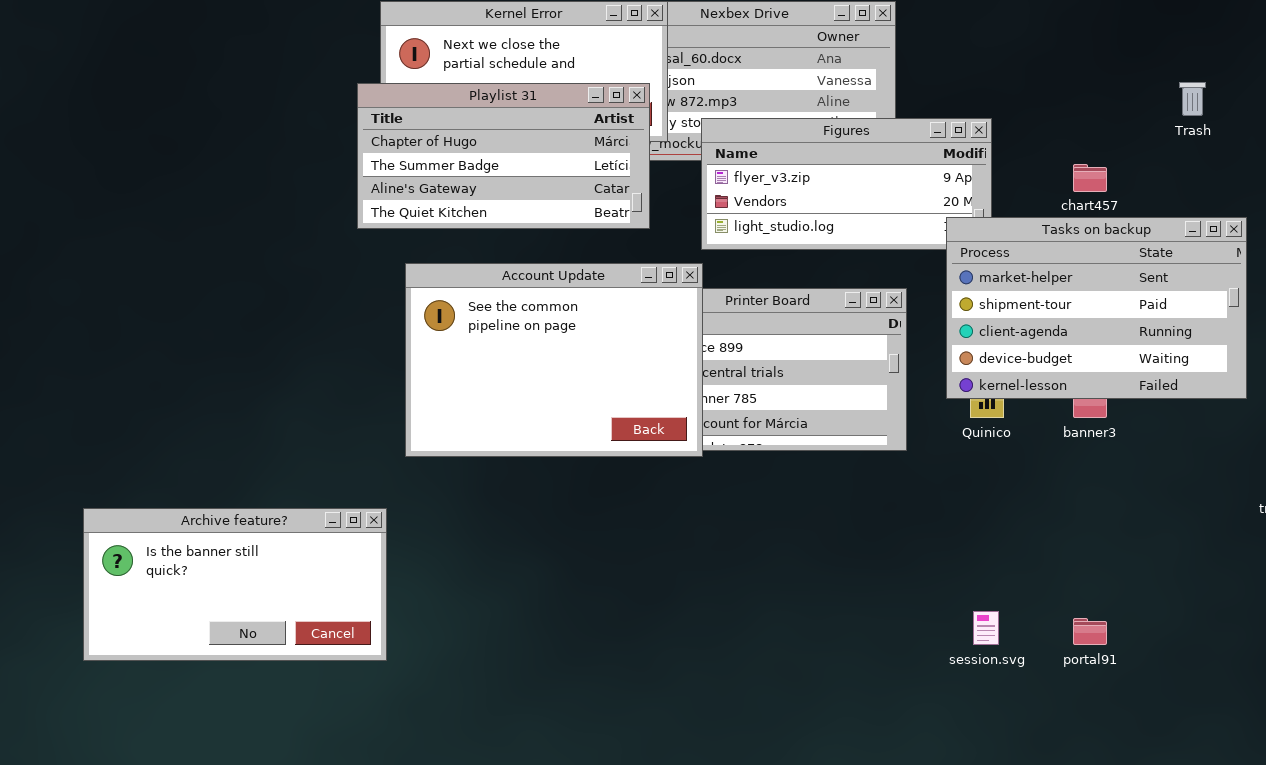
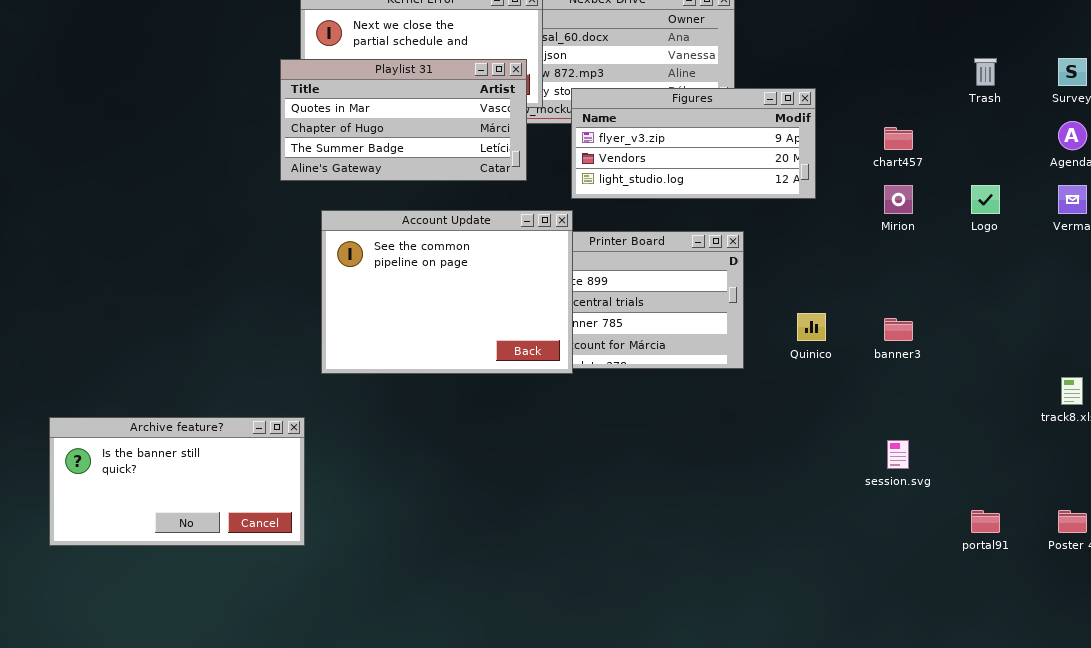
Playlist 31: [357,83,650,229] -> [280,59,527,181], scrolled up 1 row
Tasks on backup: [946,217,1247,399] -> none, closed
session.svg: [973,611,999,645] -> [887,440,909,469], moved
portal91: [1073,618,1107,645] -> [971,510,1000,533], moved

